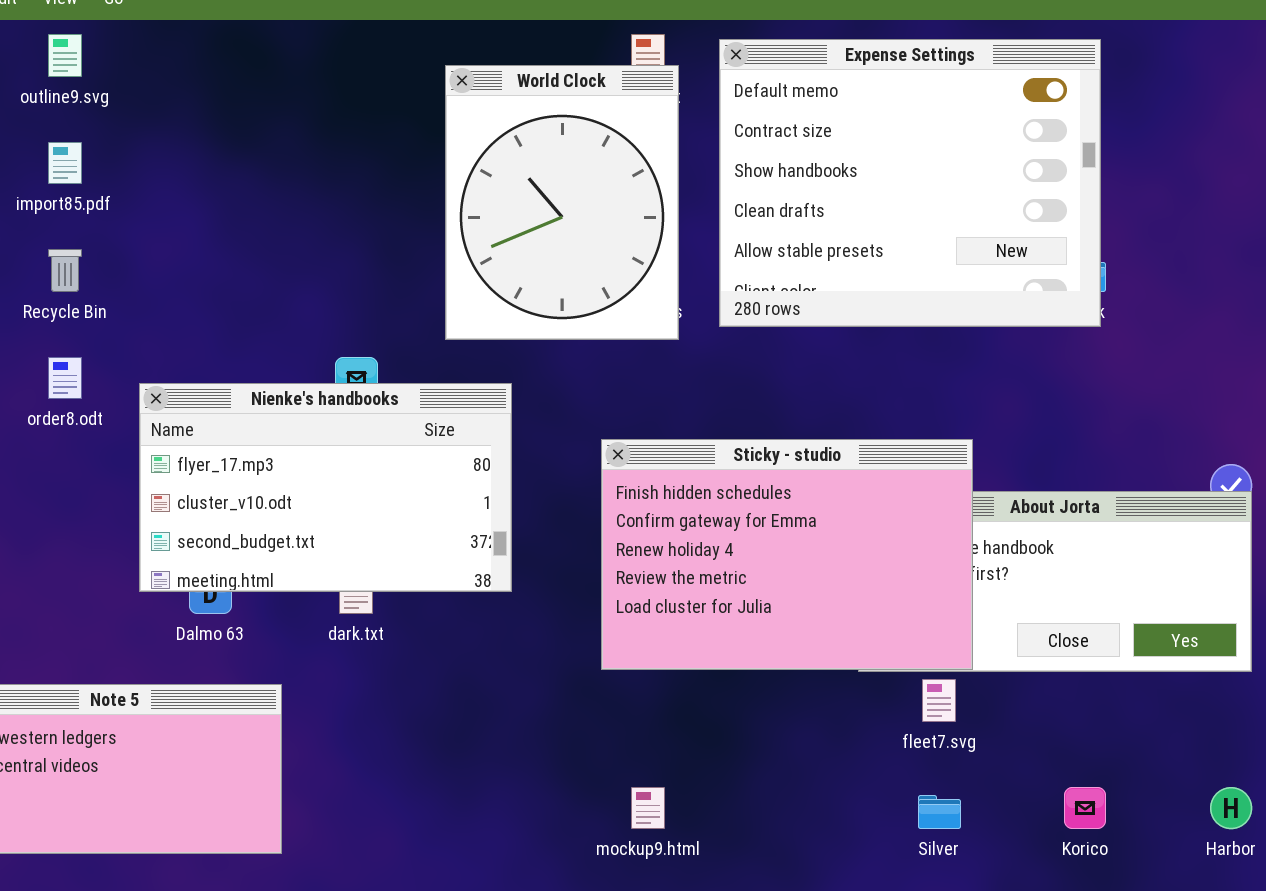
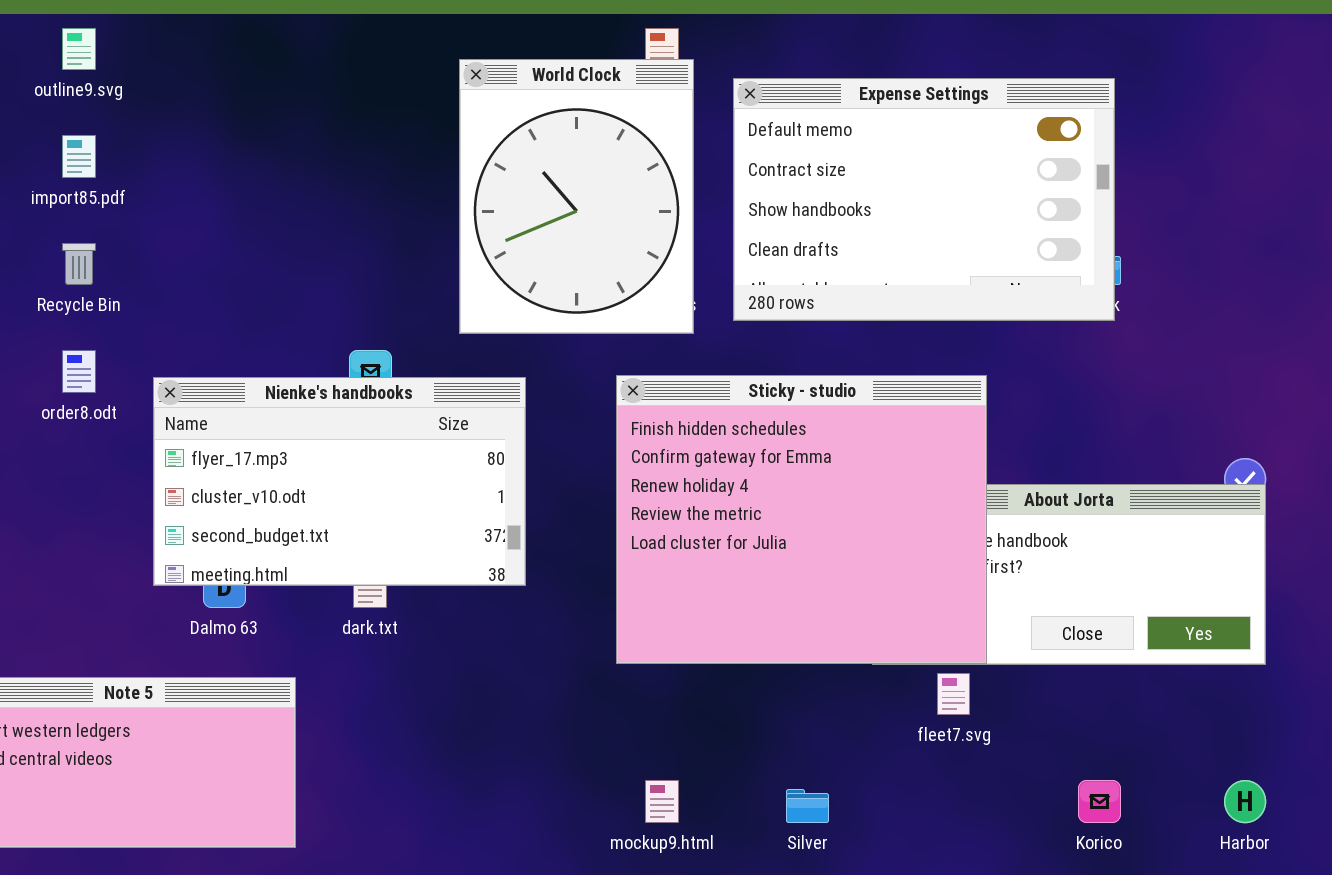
Expense Settings: [719,39,1101,327] -> [733,78,1115,321], resized
Sticky - studio: [601,439,973,670] -> [616,375,987,664], resized
Silver: [918,795,961,829] -> [786,789,829,823], moved

